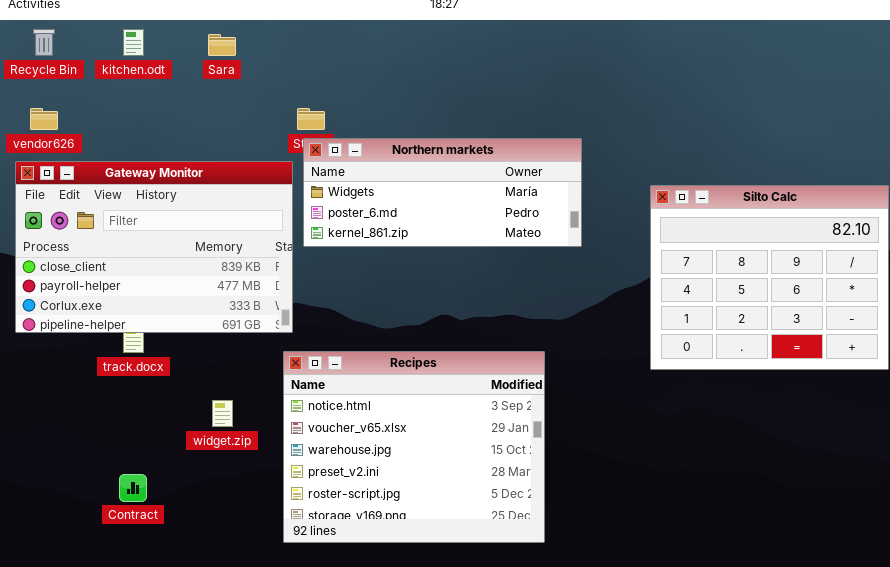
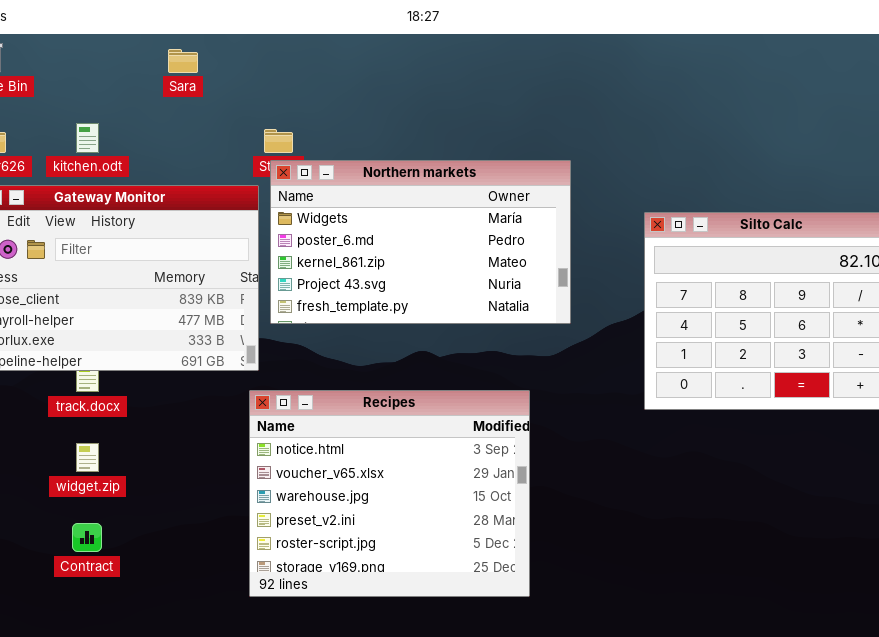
kitchen.odt: [123,29,144,56] -> [76,123,99,153], moved
Northern markets: [303,138,582,247] -> [270,160,571,324], resized
widget.zip: [212,400,233,427] -> [76,443,99,472], moved

